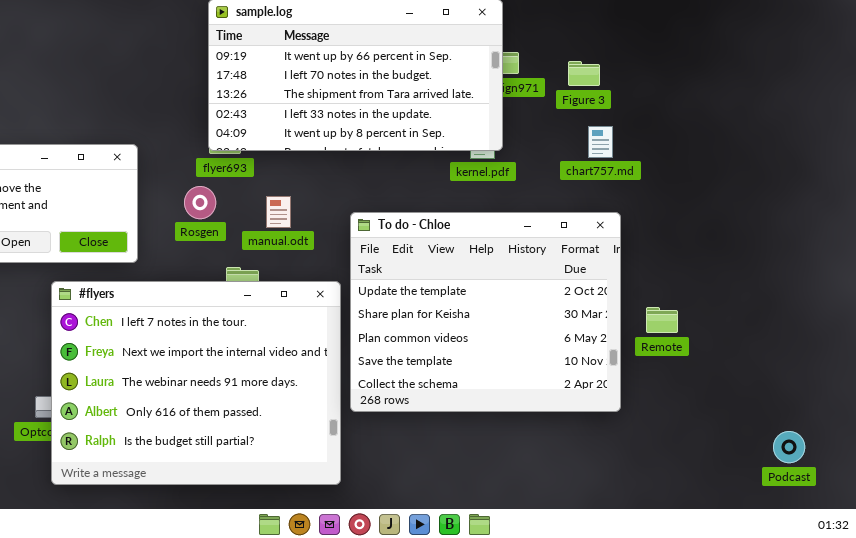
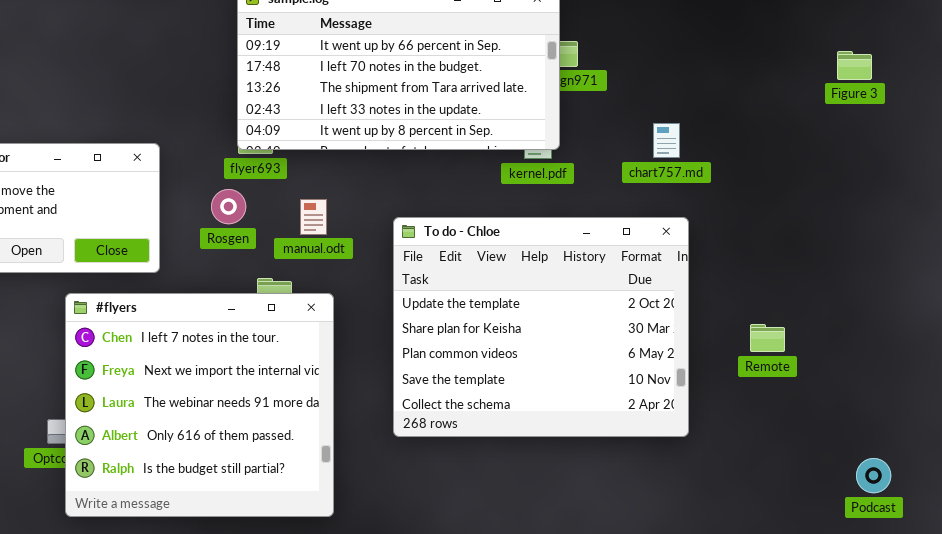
Figure 3: [568,61,600,86] -> [837,51,872,80], moved
#flyers: [51,281,341,485] -> [65,293,334,517], resized
Remote: [646,307,678,333] -> [750,324,785,352], moved

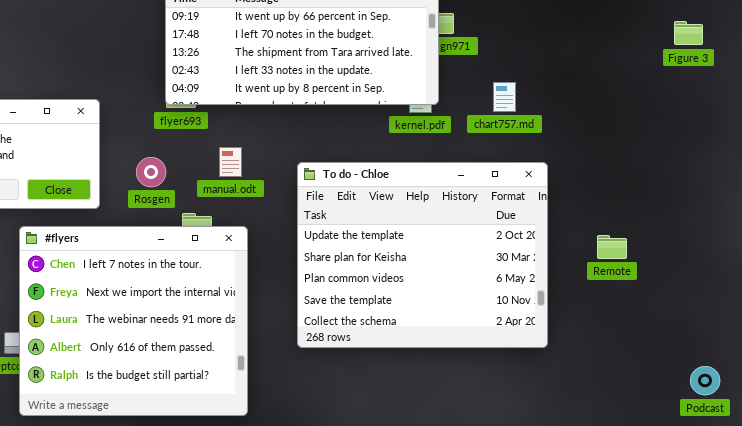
chart757.md: [653,123,680,158] -> [493,82,516,112], moved
Rosgen: [211,189,246,224] -> [136,157,166,187], moved
Remote: [750,324,785,352] -> [597,235,627,259], moved

